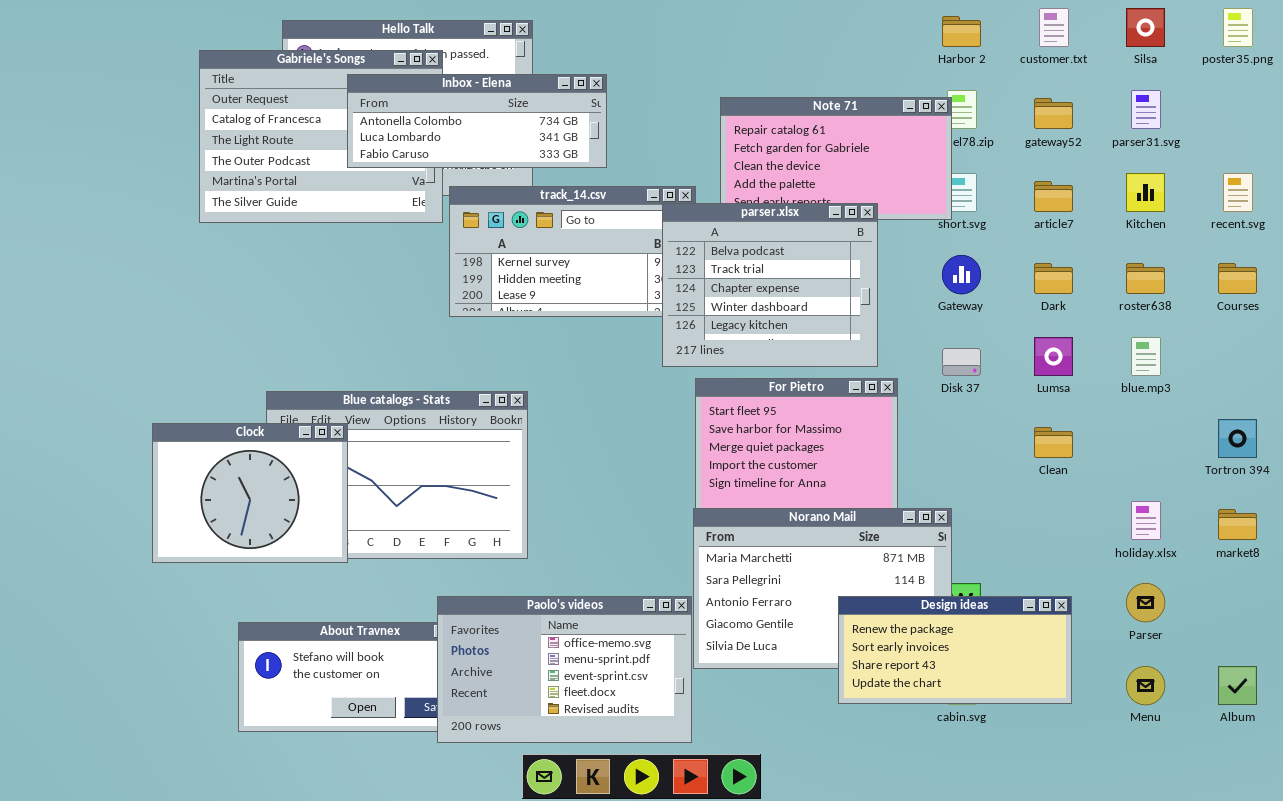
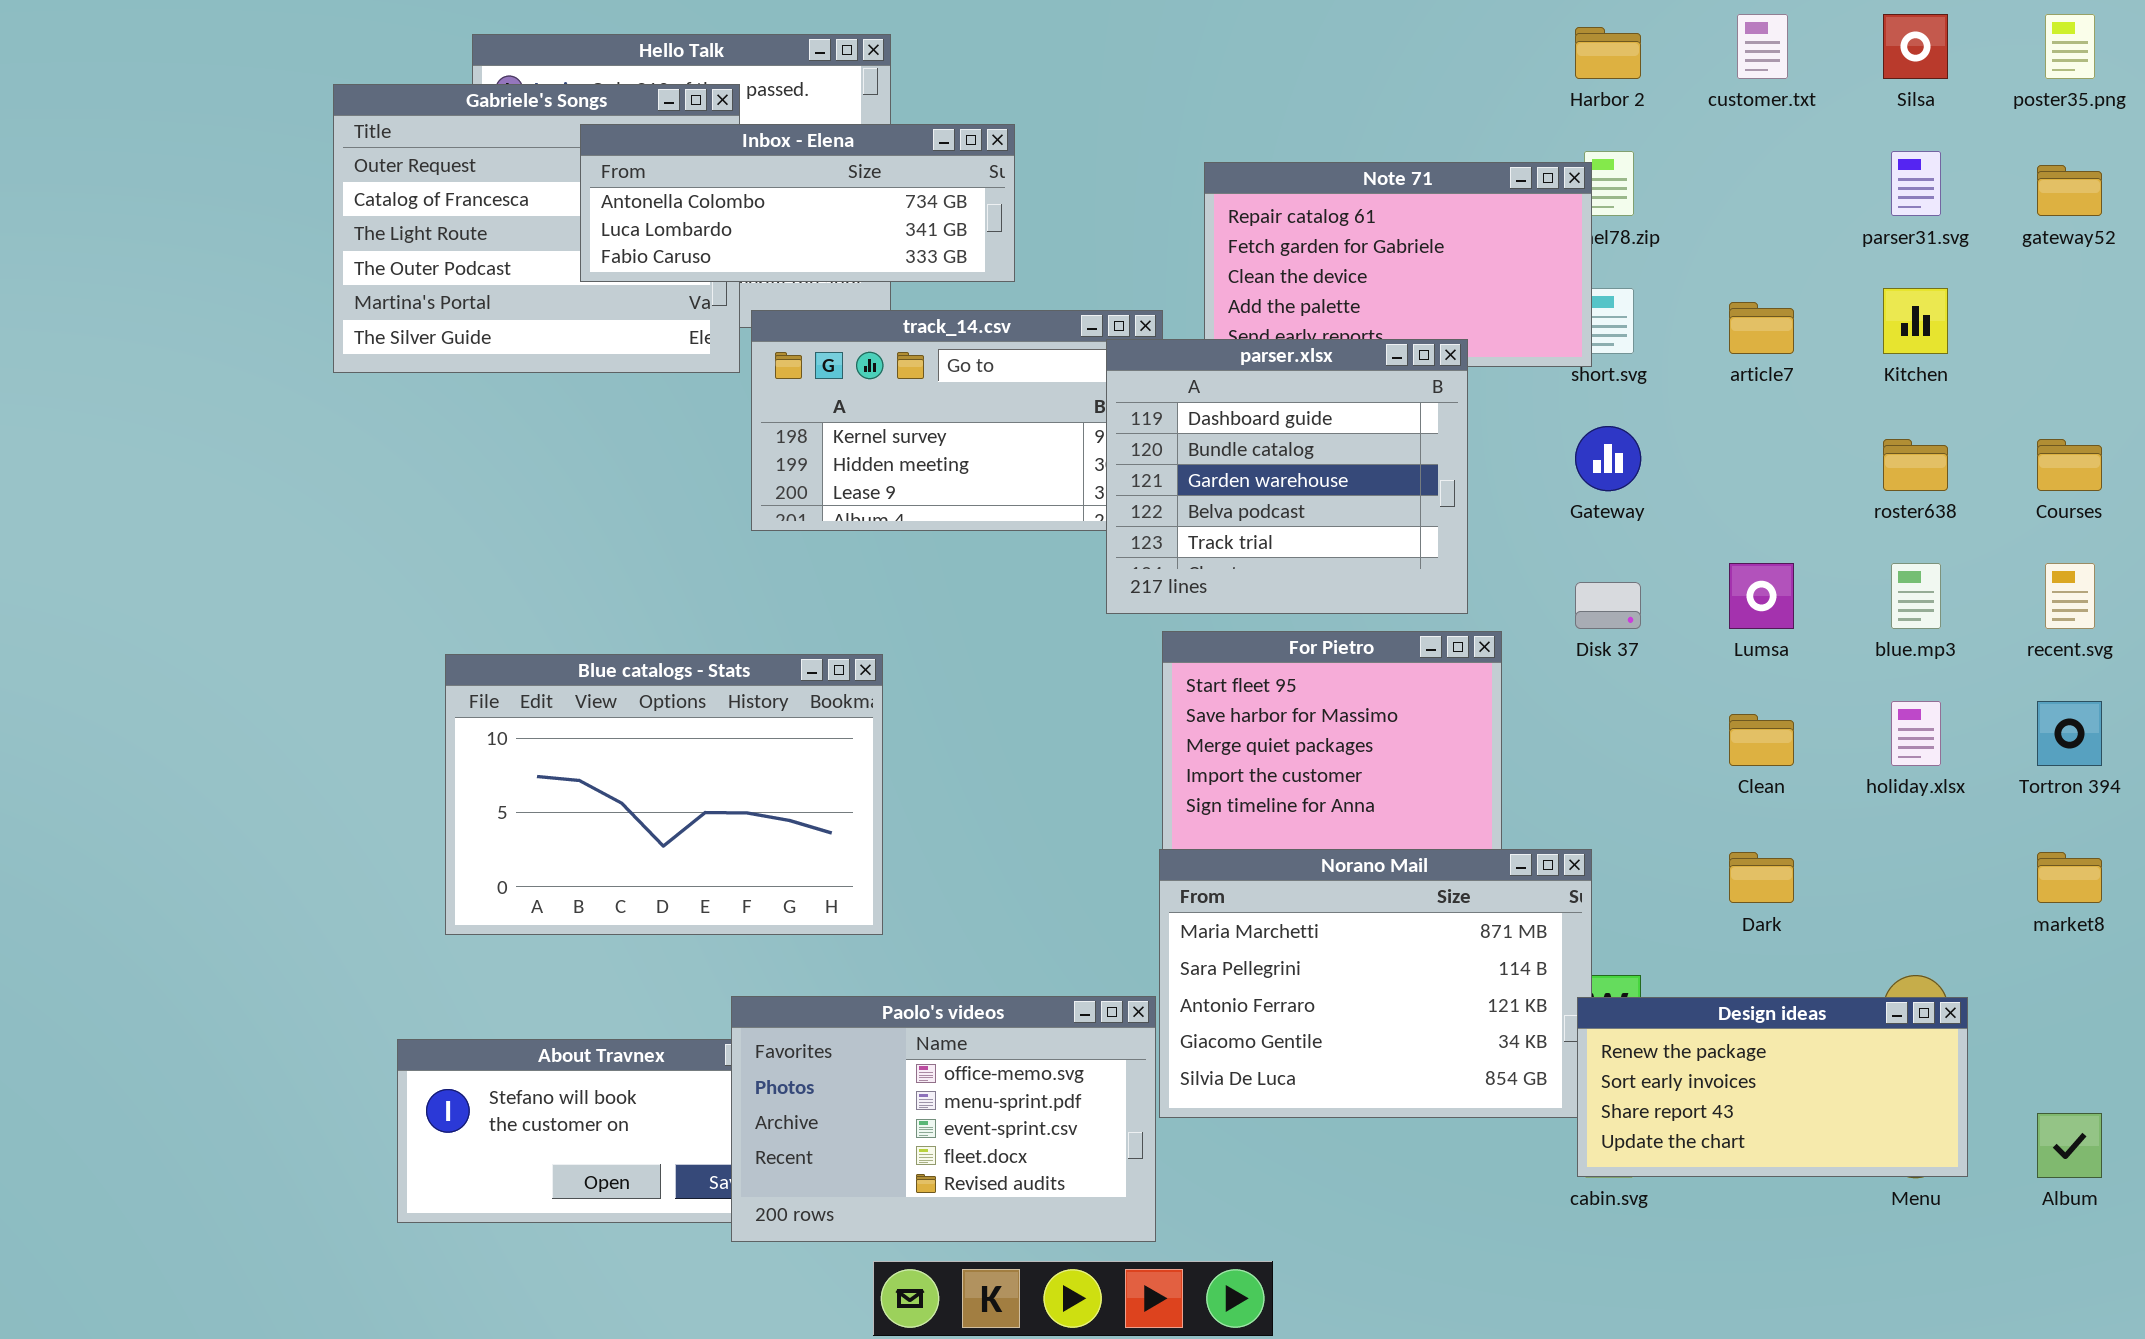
gateway52: [1034,98,1073,129] -> [2037,165,2102,216], moved
recent.svg: [1223,173,1253,212] -> [2045,563,2095,629], moved
parser.xlsx: [662,203,878,367] -> [1106,339,1468,614], scrolled up 3 rows
Dark: [1034,263,1073,294] -> [1729,852,1794,903], moved
Clock: [152,423,348,563] -> none, closed
holiday.xlsx: [1131,501,1161,540] -> [1891,701,1941,766], moved
Design ideas: [838,596,1072,704] -> [1577,997,1968,1177], moved

